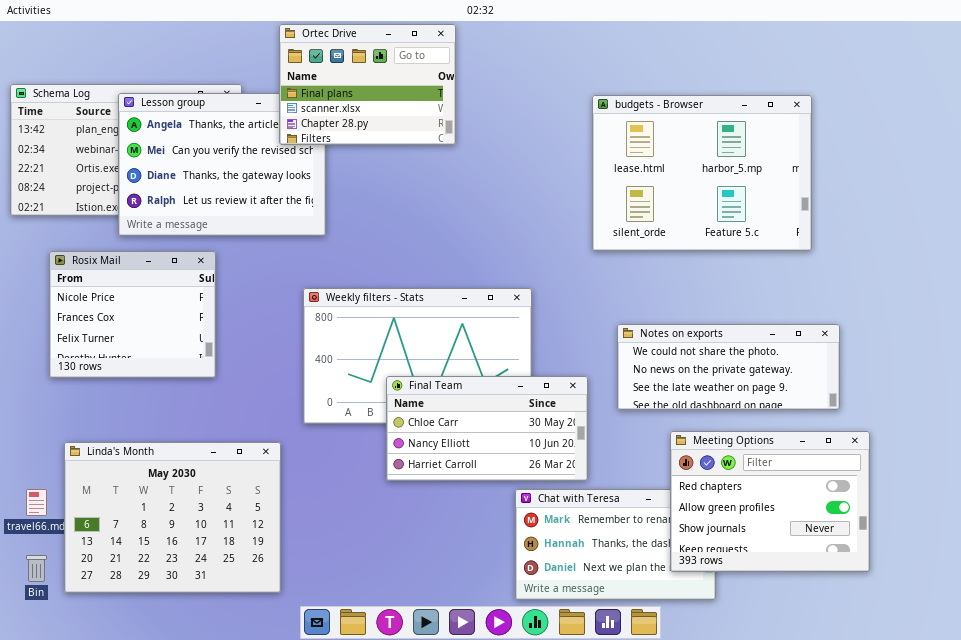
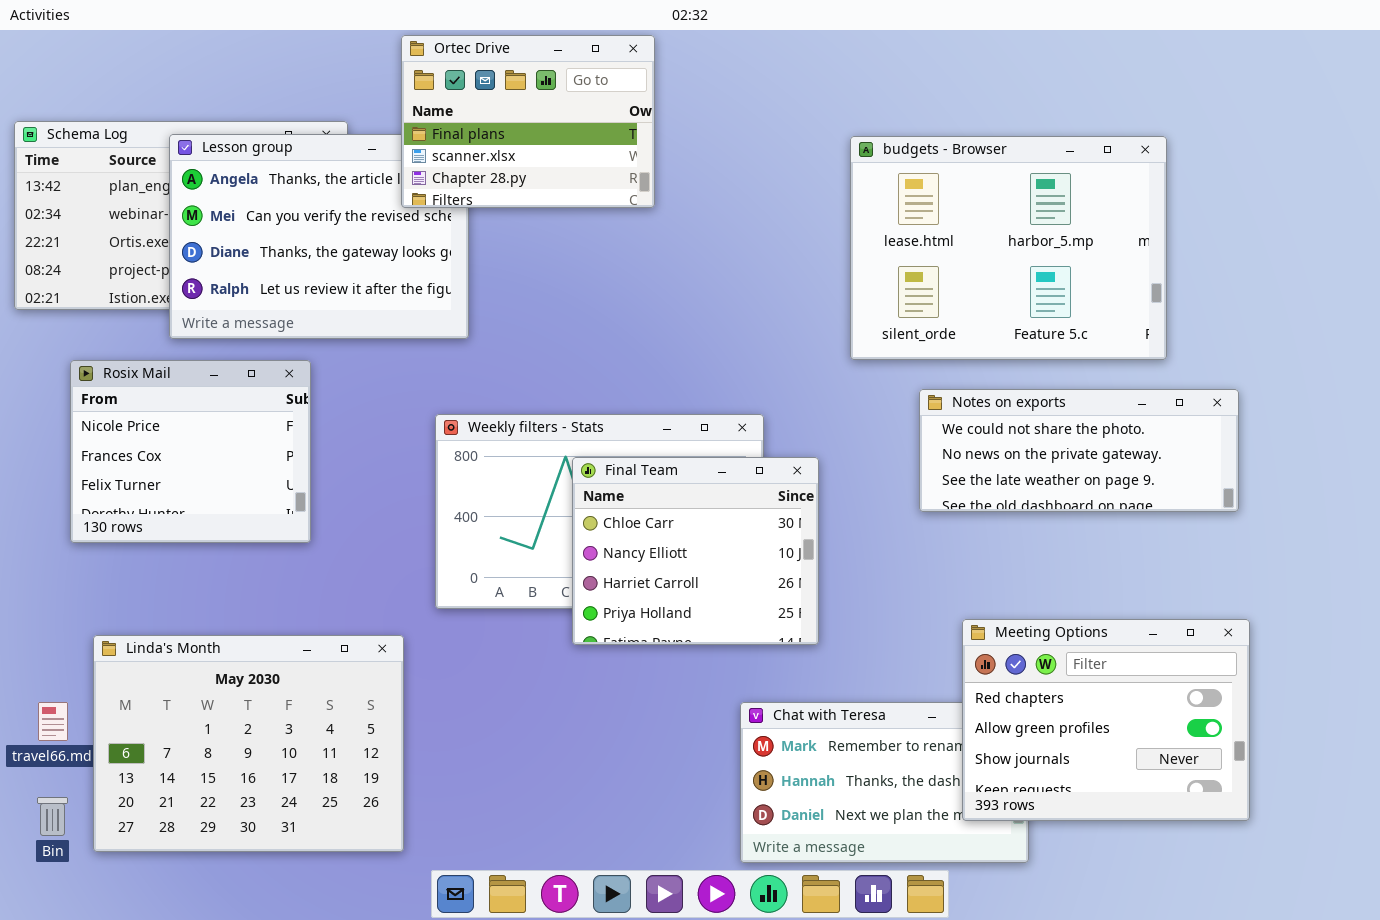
Notes on exports: [617,324,840,410] -> [919,389,1239,512], moved
Final Team: [386,376,588,481] -> [572,457,819,645], moved, resized

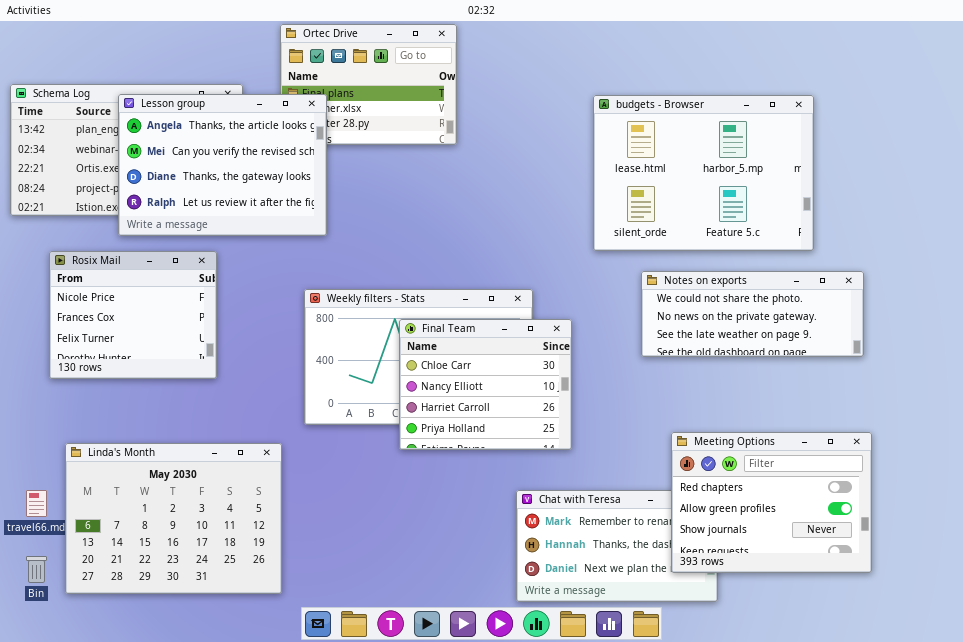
Lesson group: [169,134,469,339] -> [118,94,327,236], raised

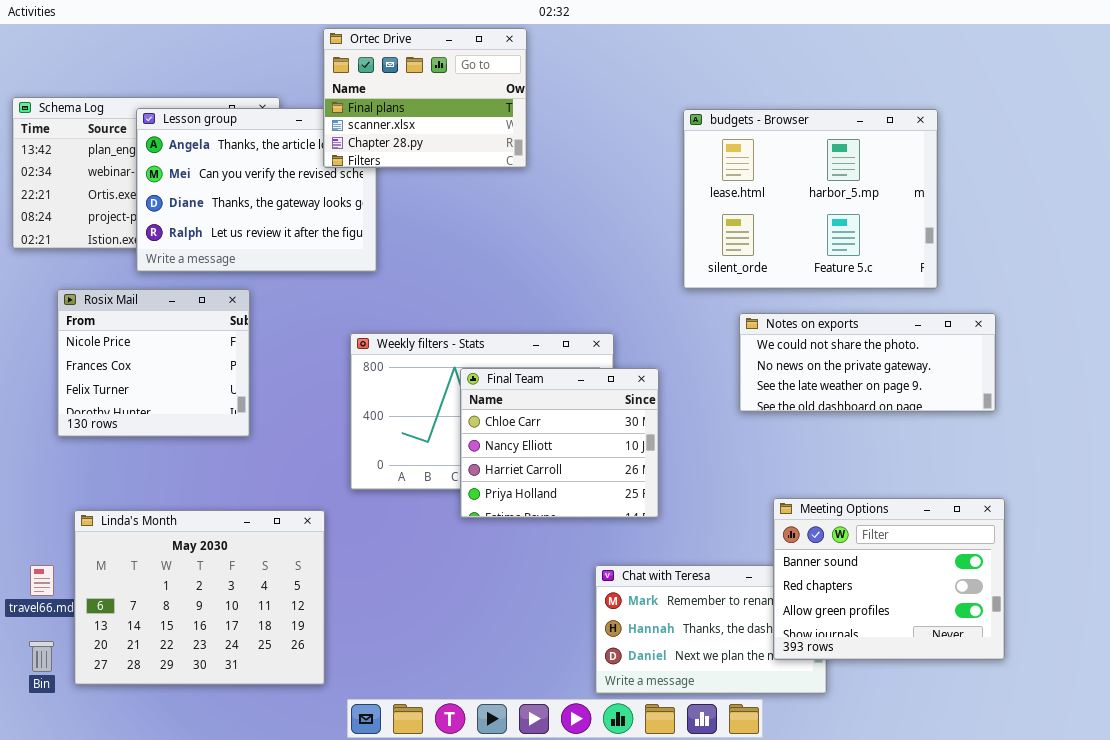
Ortec Drive: [280,24,457,145] -> [323,28,527,168], raised
Meeting Options: [671,432,872,573] -> [773,498,1005,660], scrolled up 1 row

